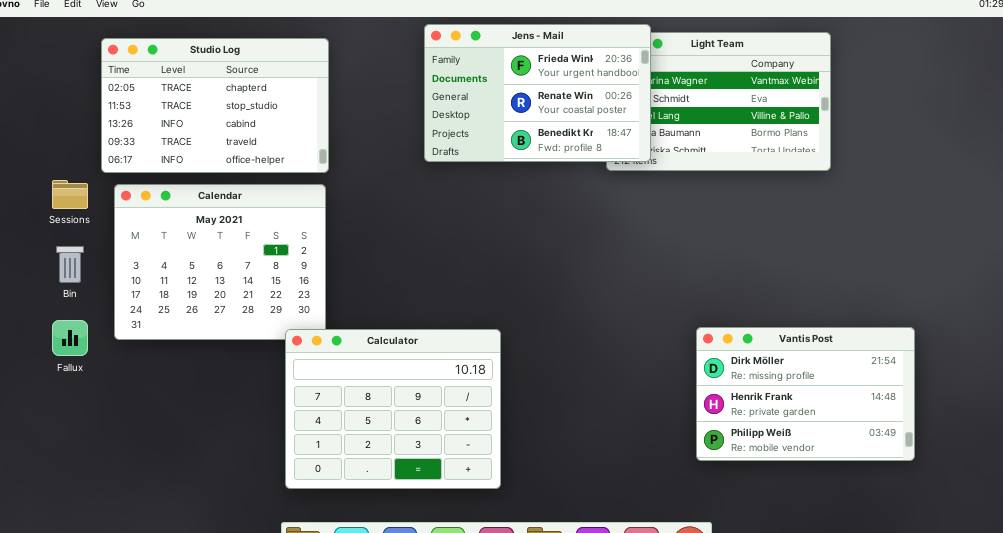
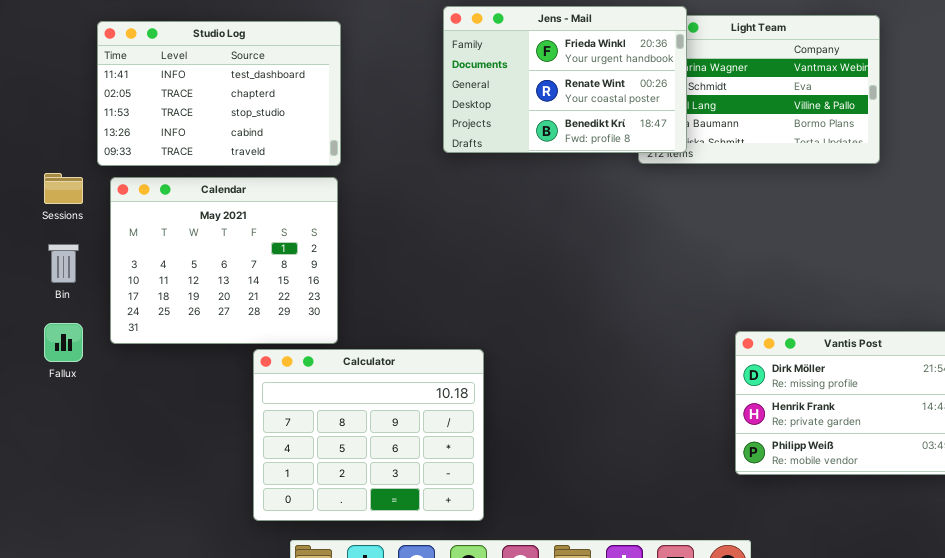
Studio Log: [101,38,329,173] -> [97,21,341,166], scrolled up 1 row
Calculator: [285,329,501,489] -> [253,349,484,521], moved

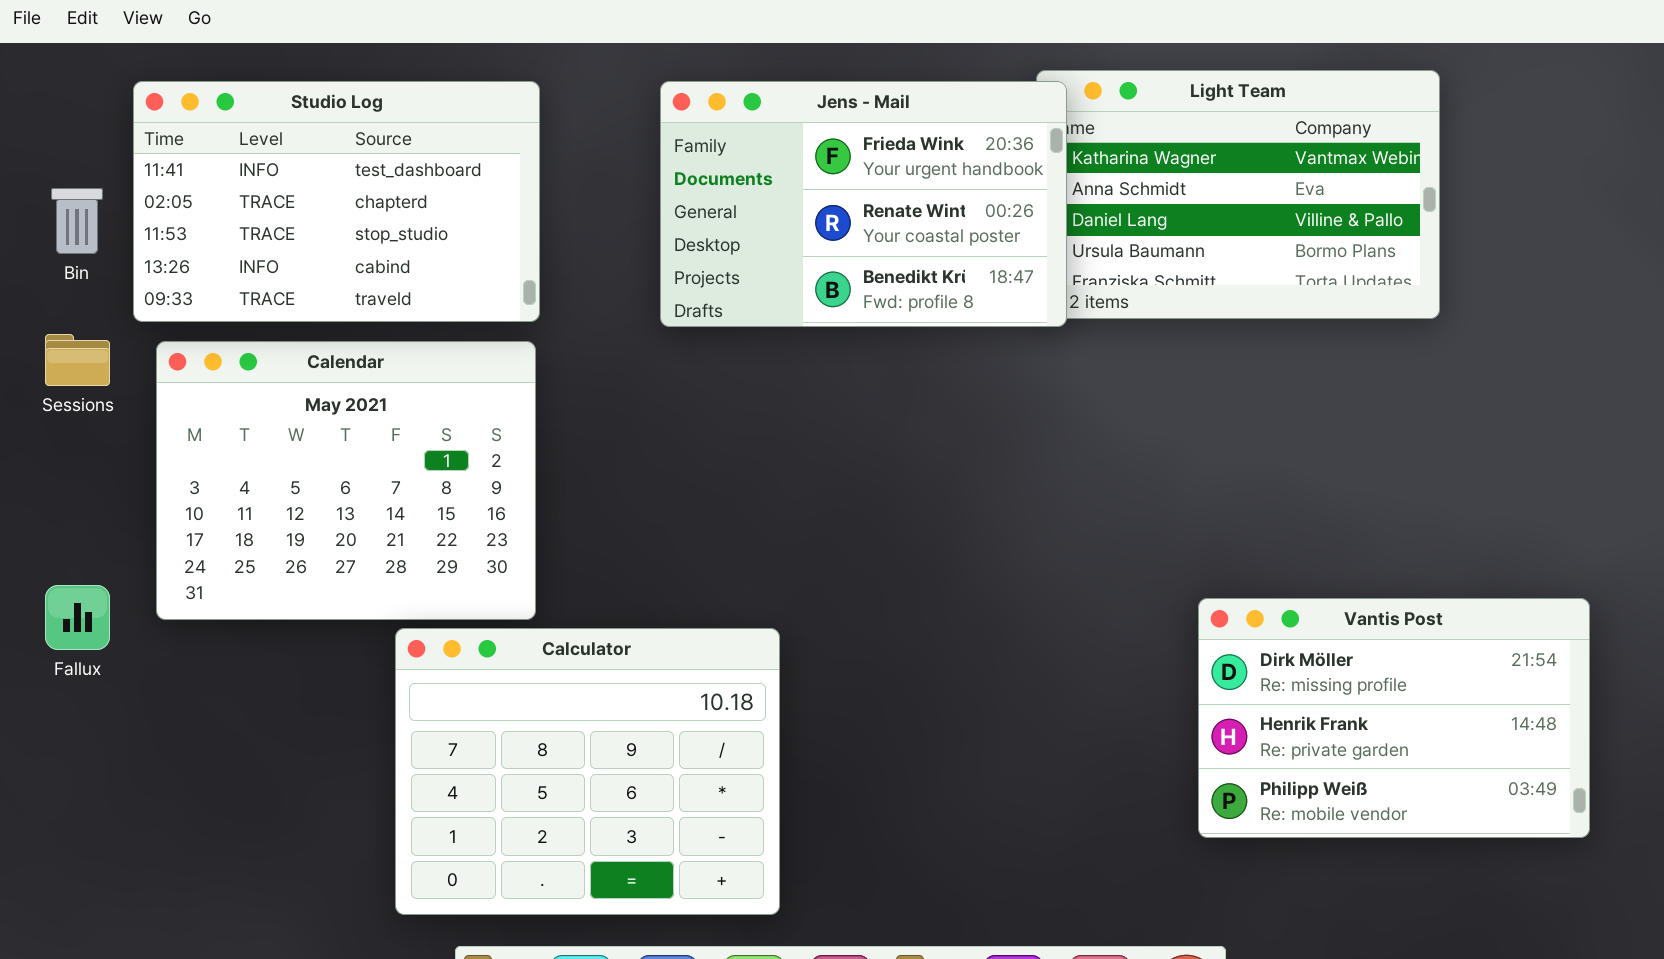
Jens - Mail: [443,6,687,153] -> [660,81,1067,327], moved
Bin: [48,244,79,283] -> [51,188,103,254], moved

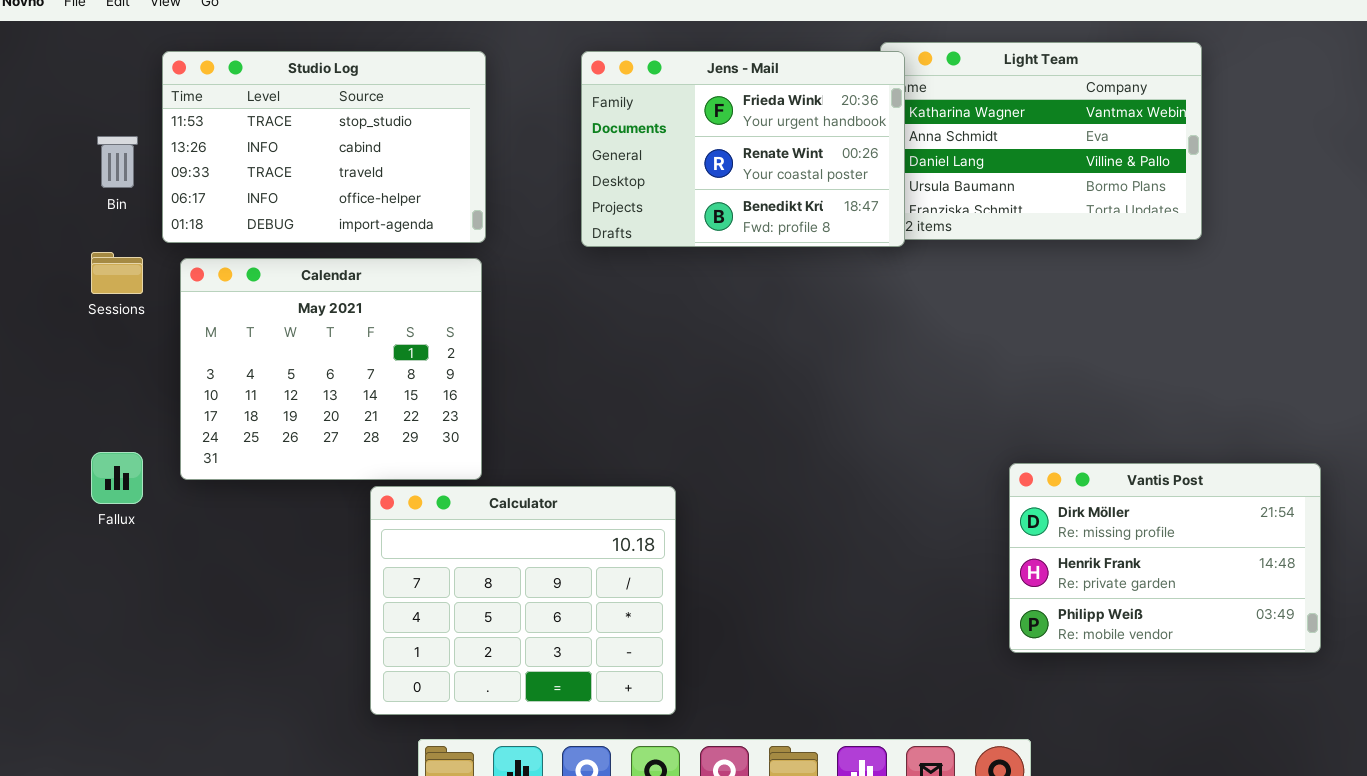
Studio Log: [133,81,540,322] -> [162,51,486,243], scrolled down 2 rows

